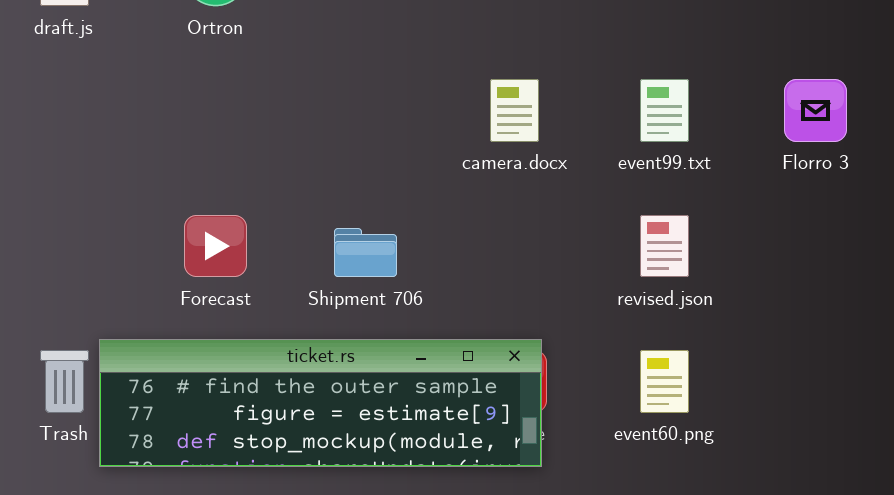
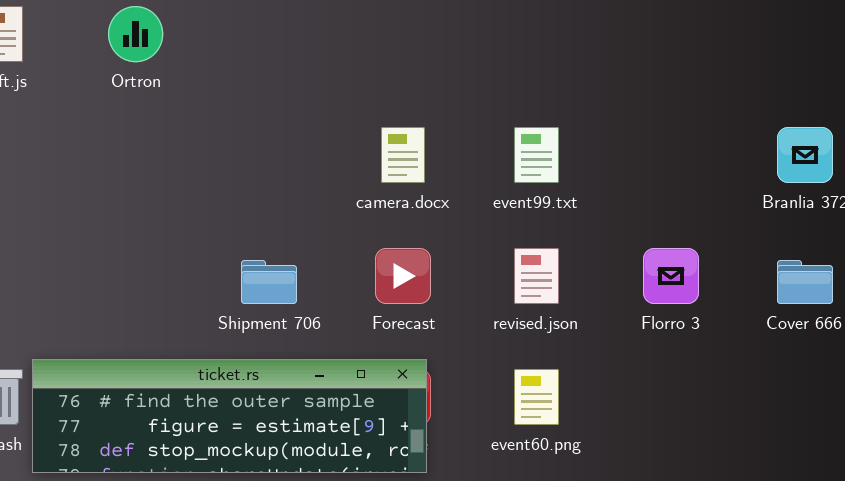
Florro 3: [784,79,847,142] -> [643,248,699,304], moved
Forecast: [184,215,247,277] -> [375,248,431,304], moved

